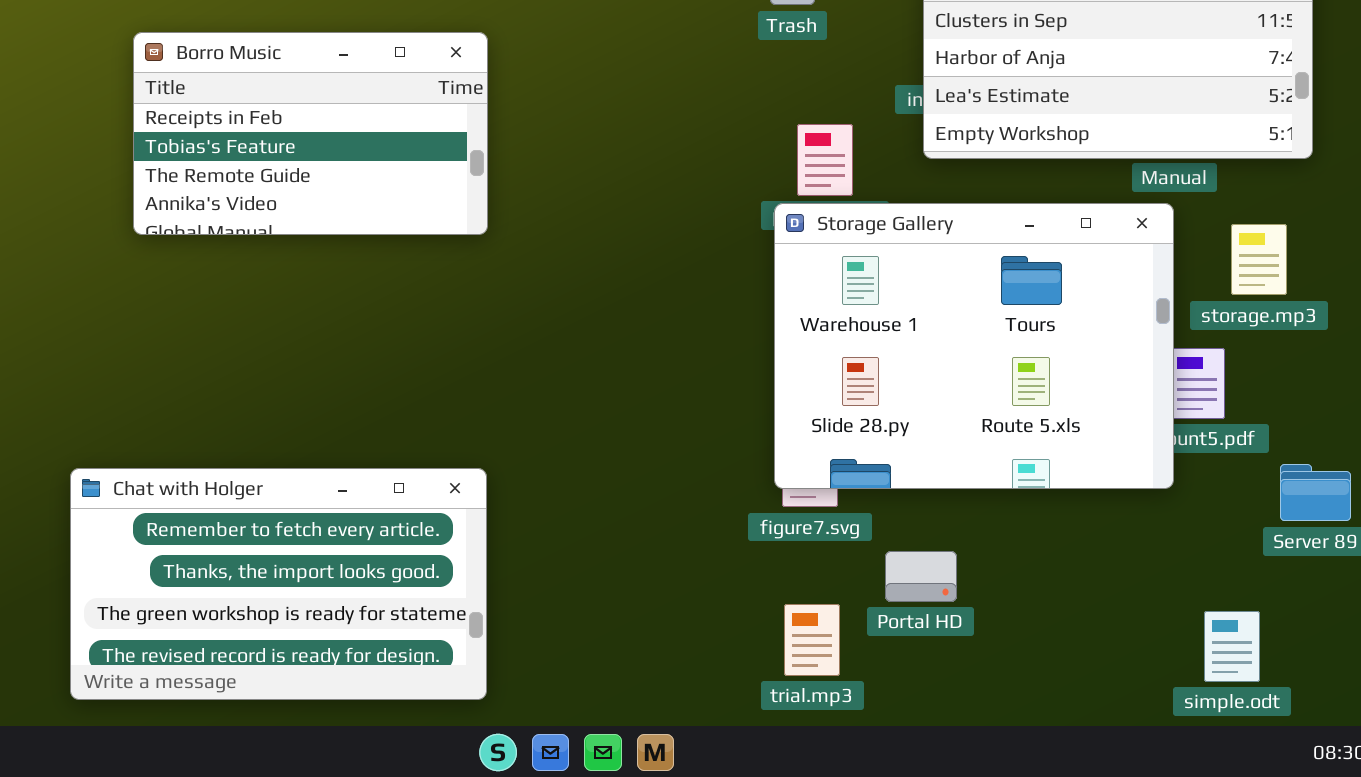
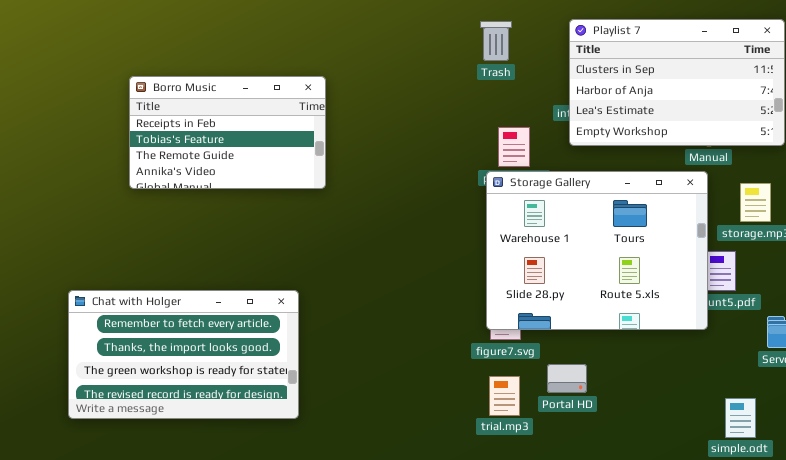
Chat with Holger: [70,468,487,700] -> [68,290,299,419], moved
trial.mp3: [784,604,840,676] -> [489,376,520,416], moved

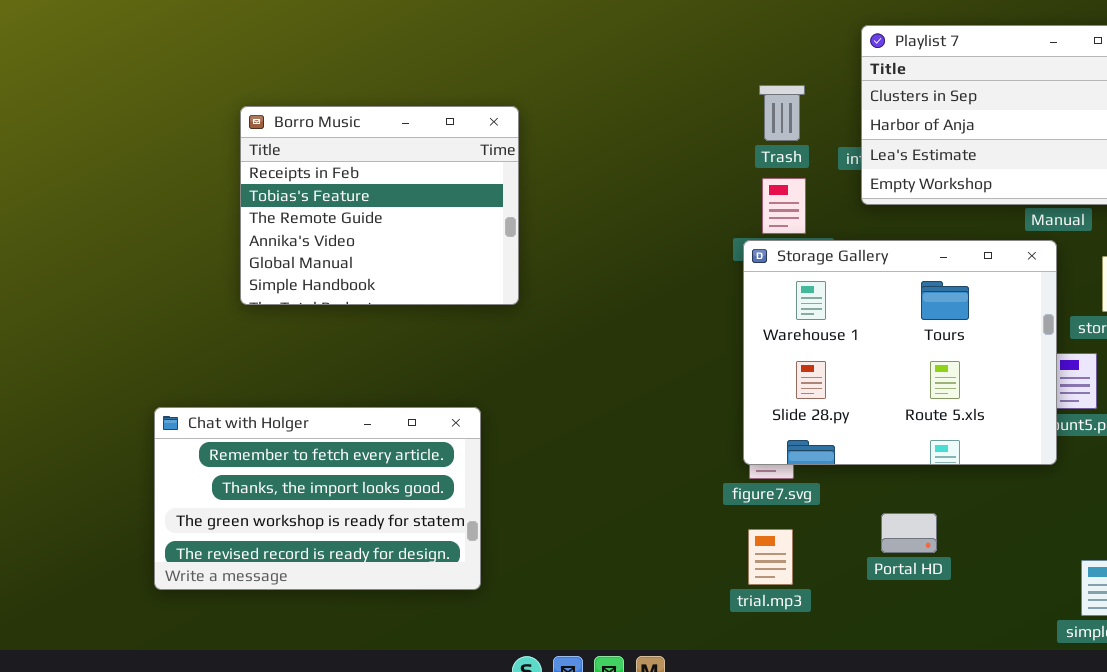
Trash: [480,21,512,61] -> [759,85,805,141], moved
Borro Music: [129,76,326,189] -> [240,106,519,305], resized
Portal HD: [547,364,587,393] -> [881,513,937,553], moved

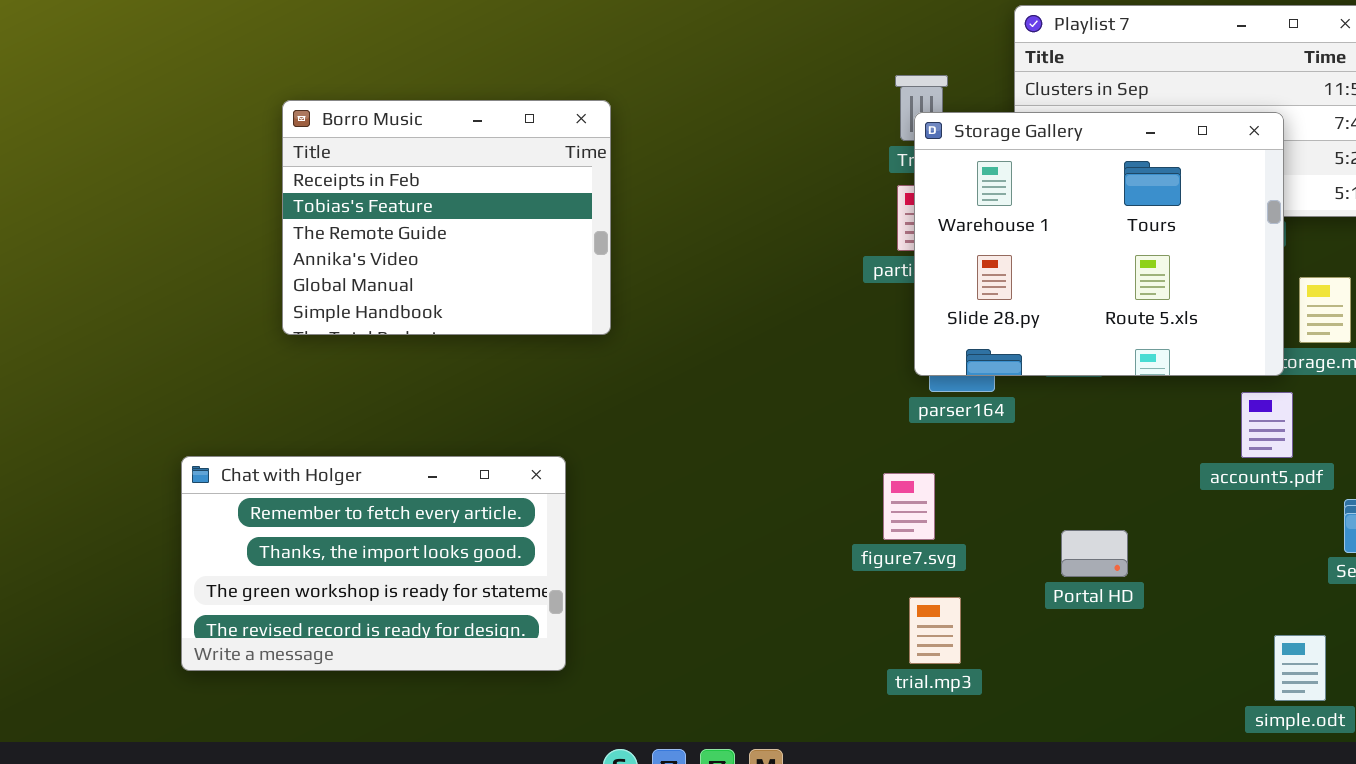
Storage Gallery: [743,240,1057,465] -> [914,112,1284,376], moved
Portal HD: [881,513,937,553] -> [1061,530,1128,577], moved
trial.mp3: [748,529,793,585] -> [909,597,961,664], moved

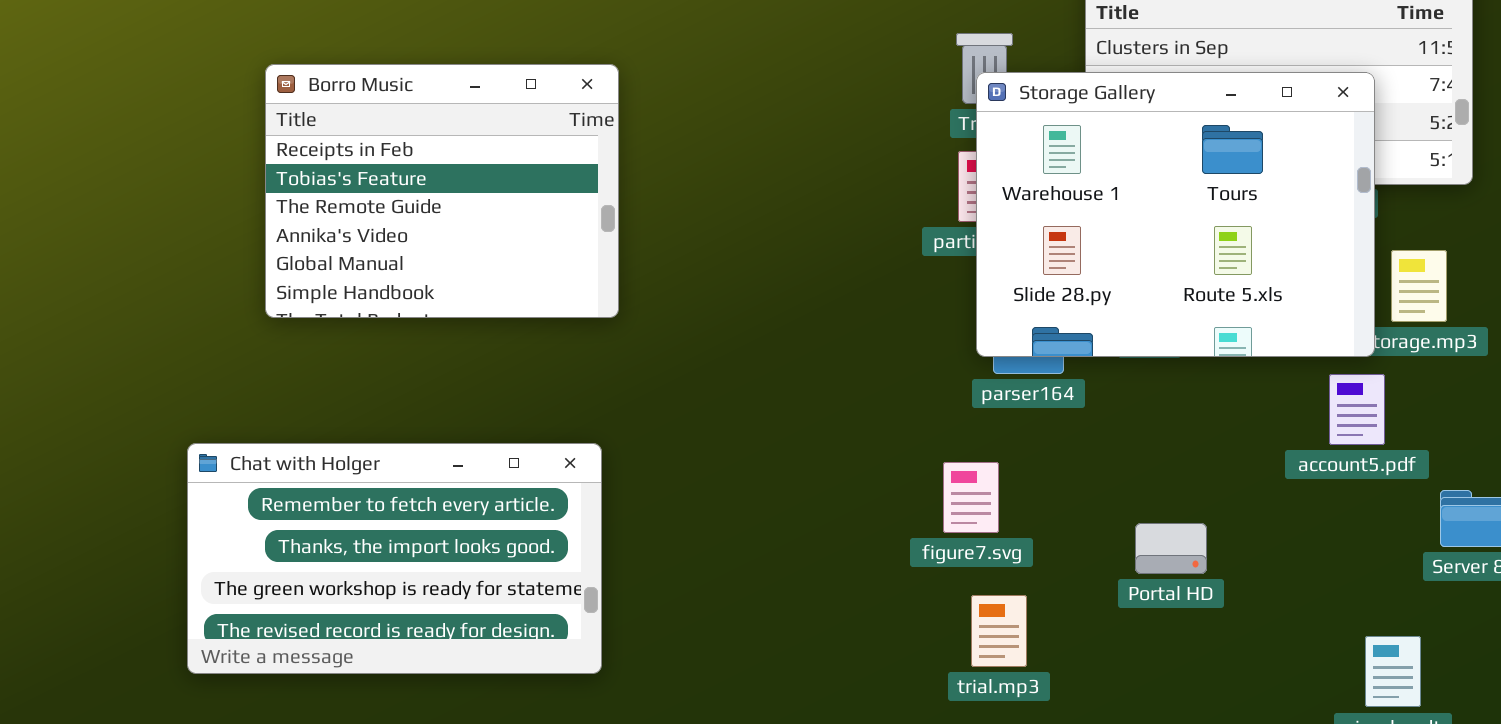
Borro Music: [282,100,611,335] -> [265,64,619,318], moved

